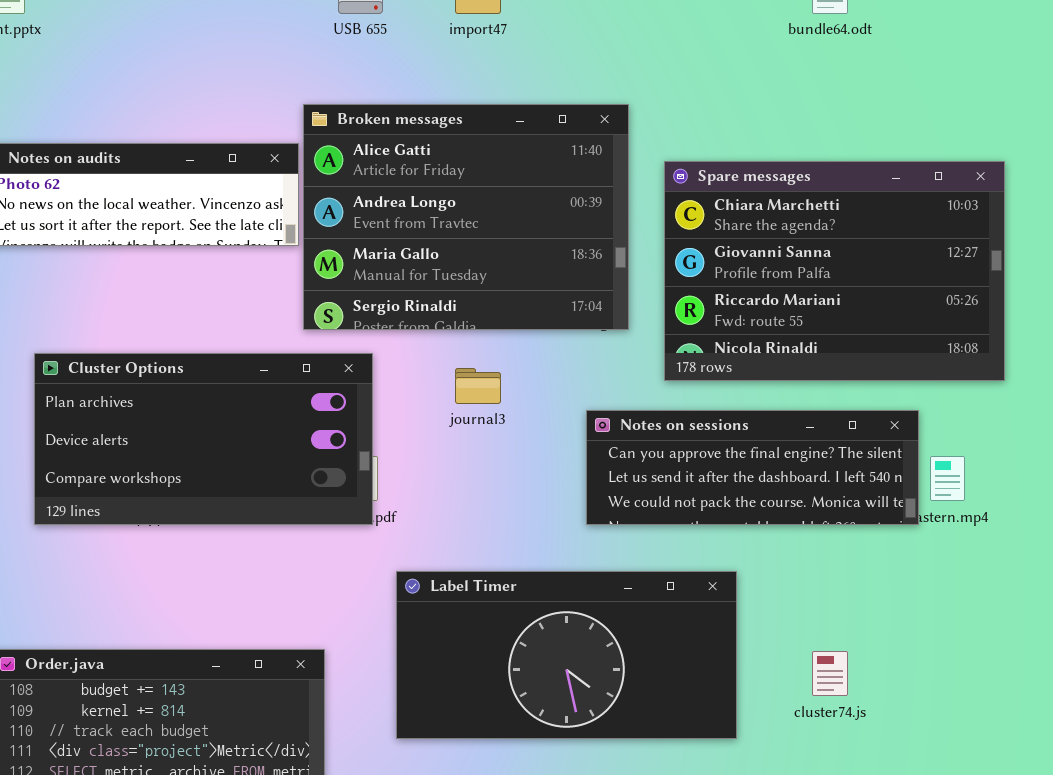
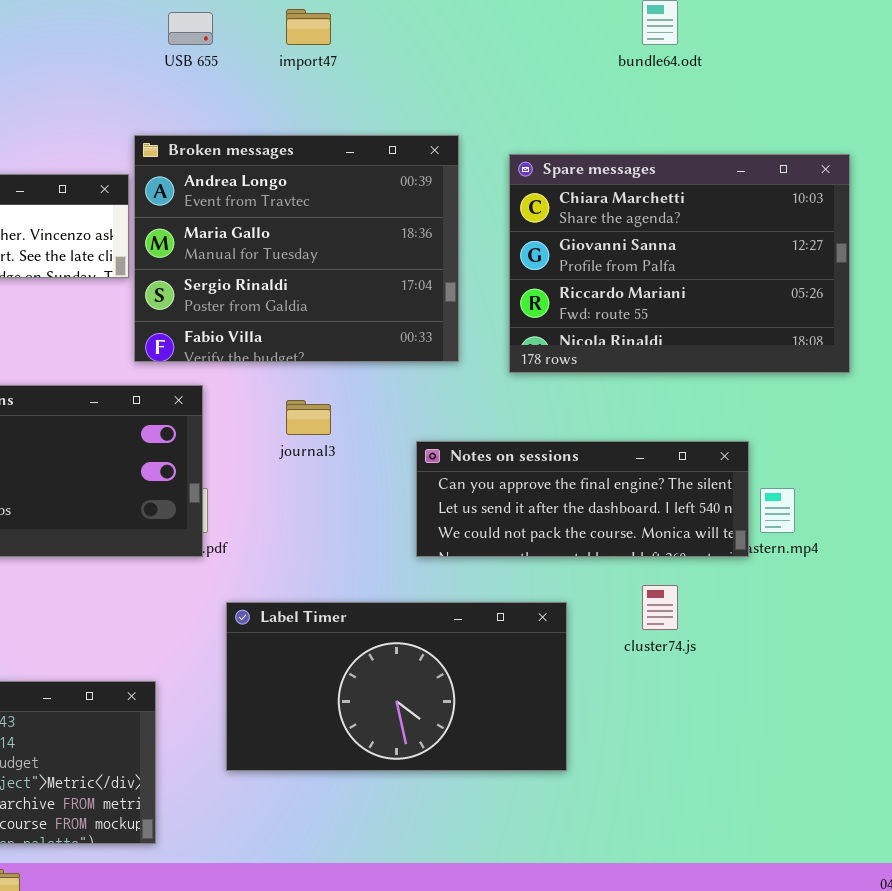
Broken messages: [303,104,629,330] -> [134,135,459,362], scrolled down 1 row
Spare messages: [664,161,1005,381] -> [509,154,850,373], moved
cluster74.js: [812,651,848,696] -> [642,585,678,630], moved

